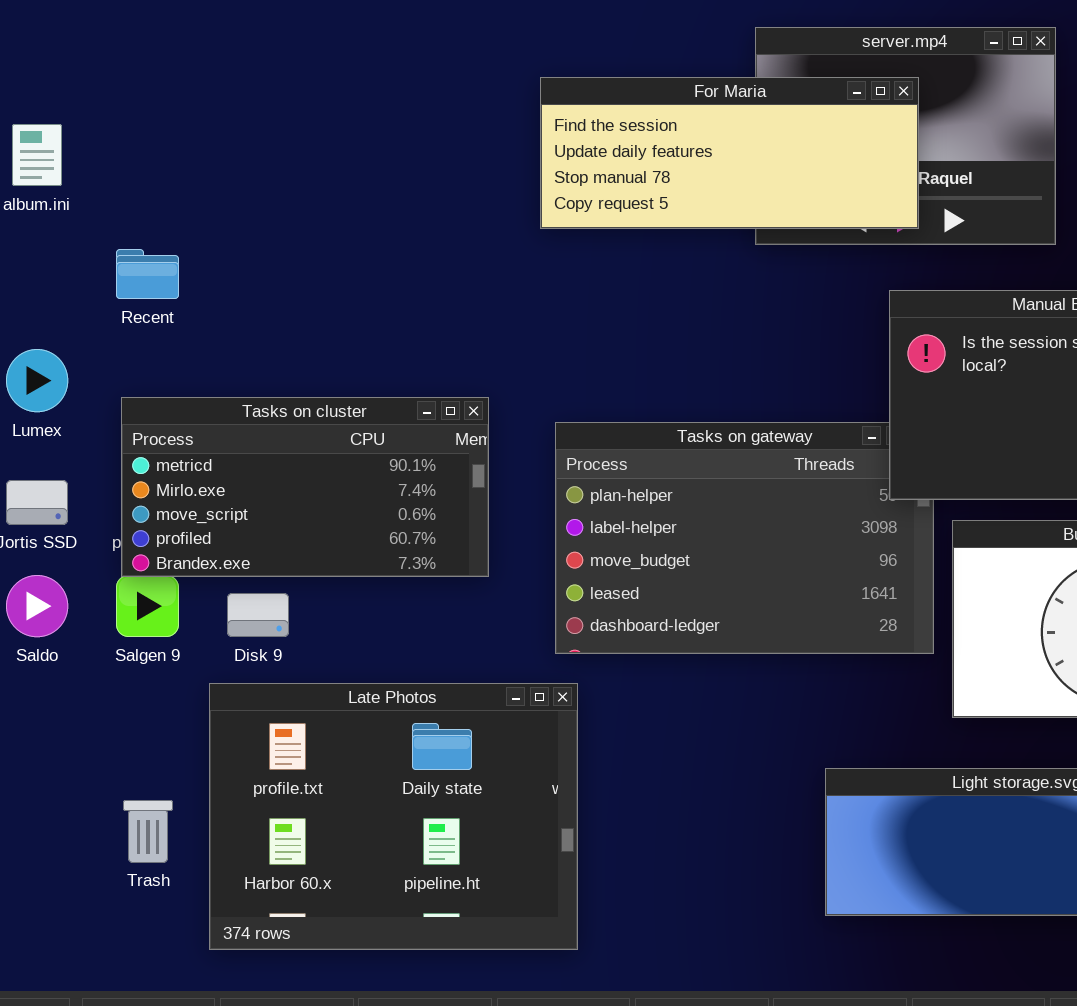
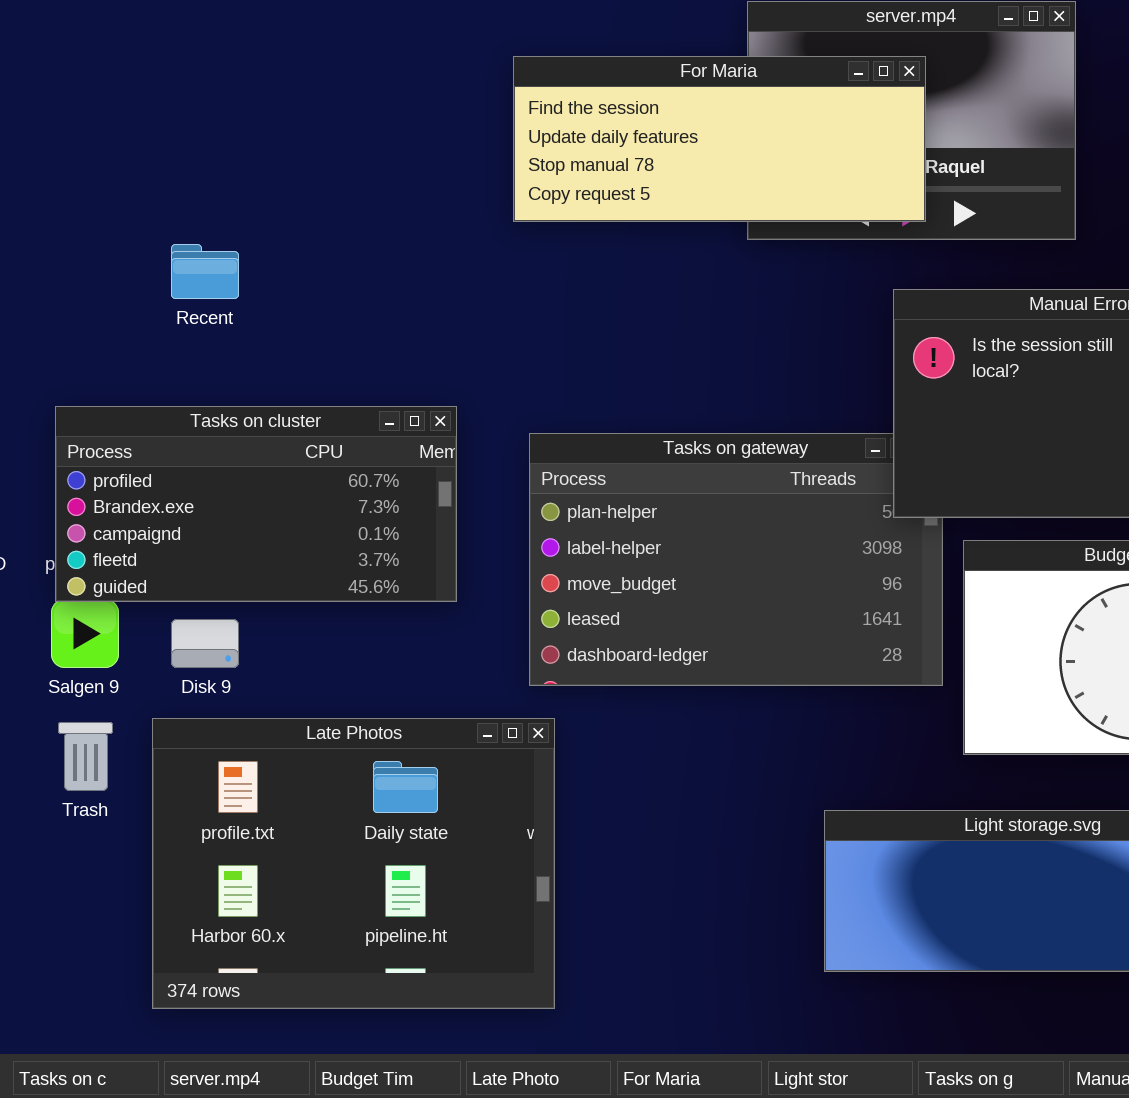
Recent: [116,249,179,299] -> [171,244,239,299], moved
Tasks on cluster: [121,397,489,577] -> [55,406,457,602], scrolled down 3 rows
Trash: [123,800,173,863] -> [58,722,113,791], moved

